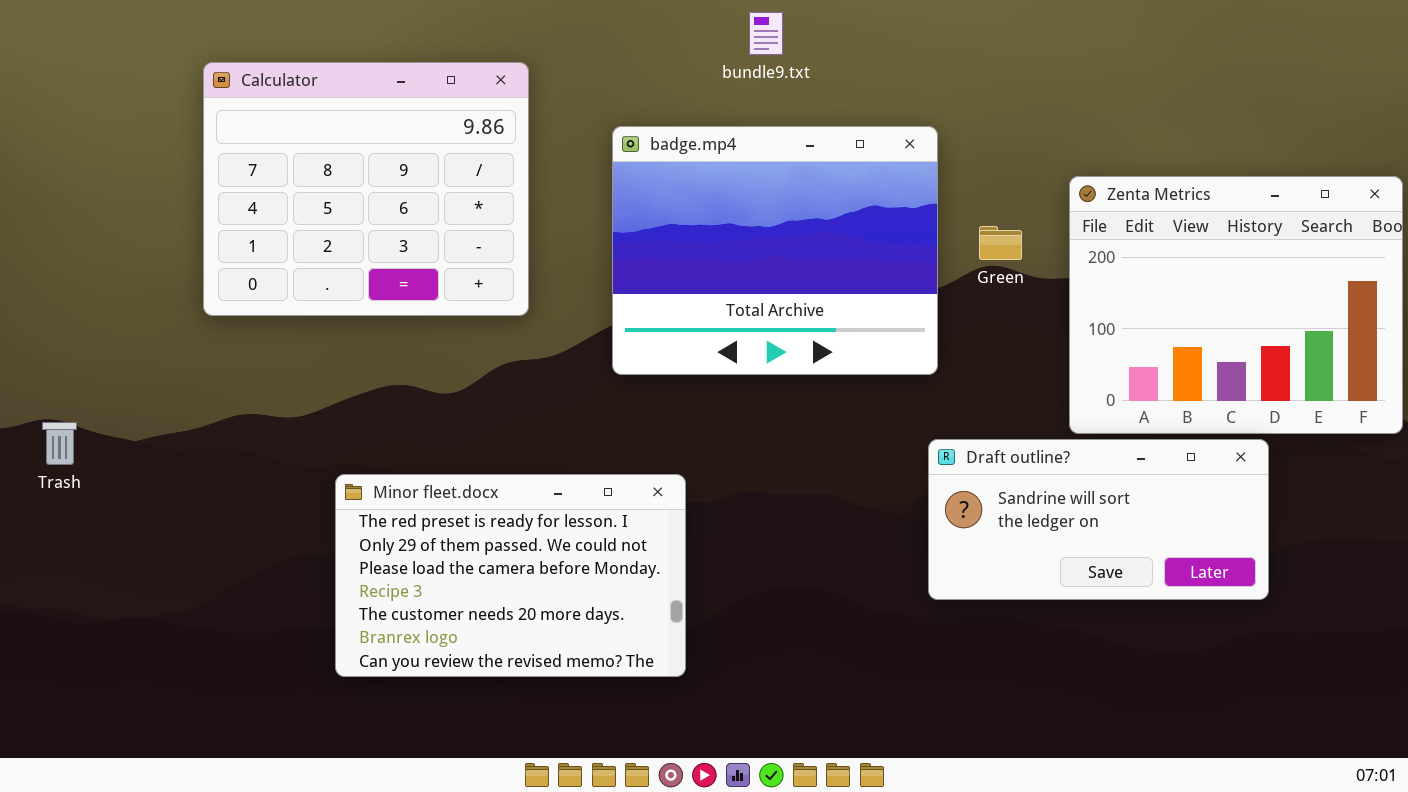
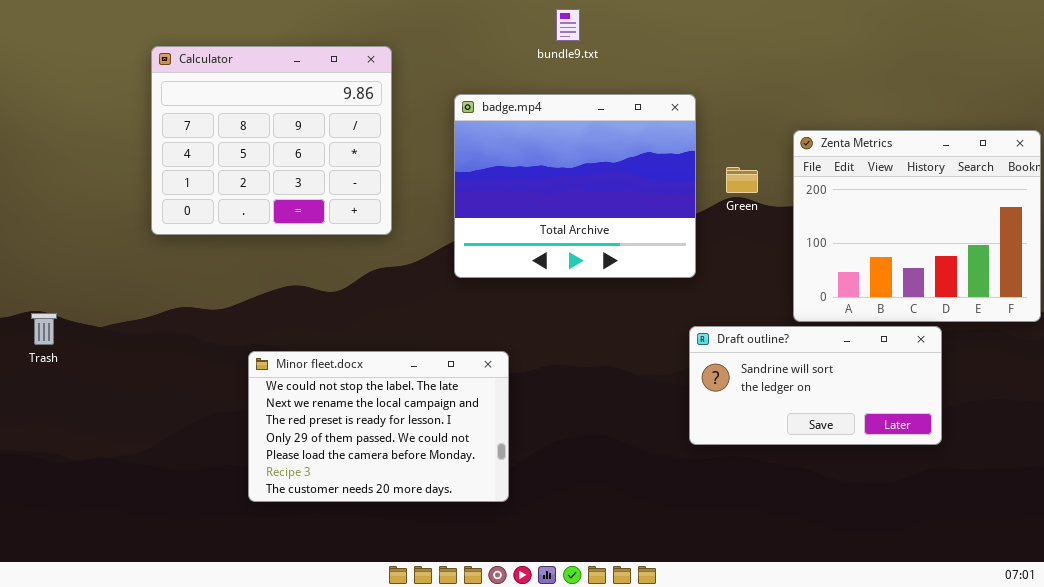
Minor fleet.docx: [335,474,686,677] -> [248,351,509,502], scrolled up 2 rows

